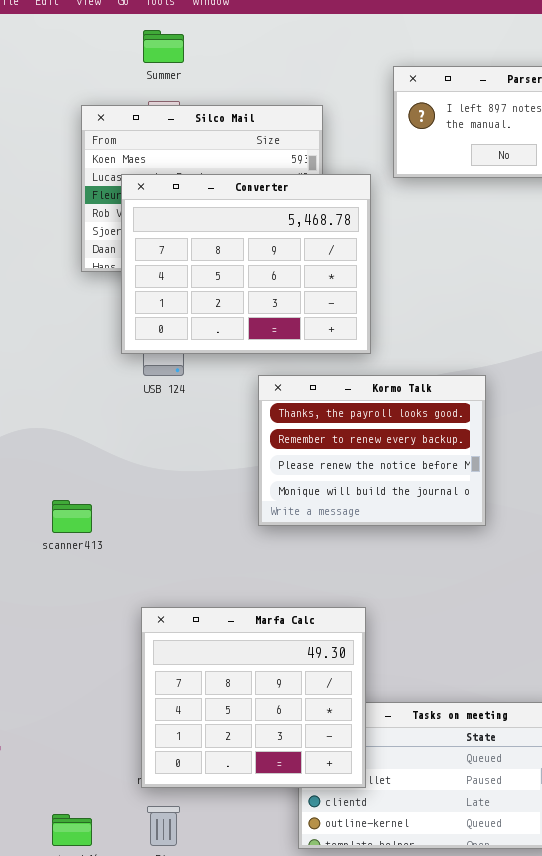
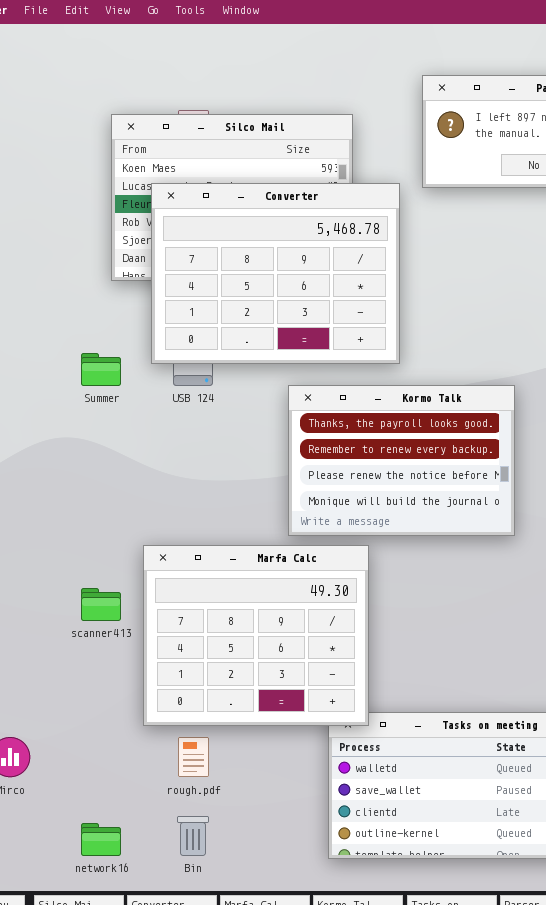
Summer: [143,30,184,63] -> [81,353,121,386], moved
scanner413: [52,500,92,533] -> [81,588,121,621], moved
Marfa Calc: [141,607,366,788] -> [143,545,369,726], moved

